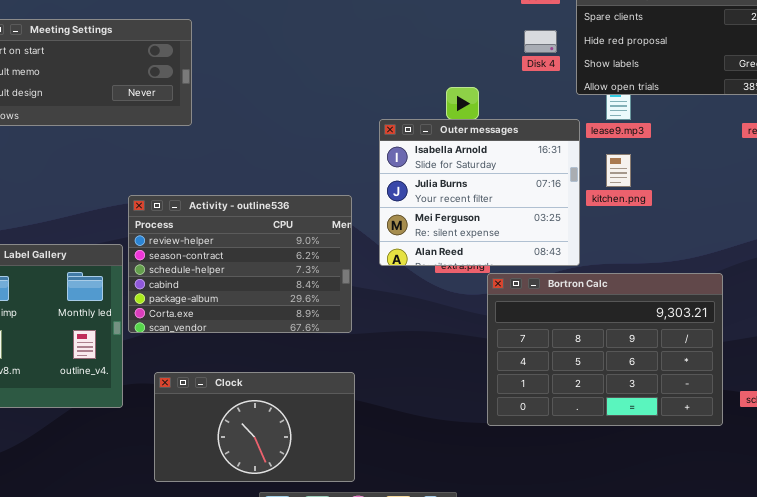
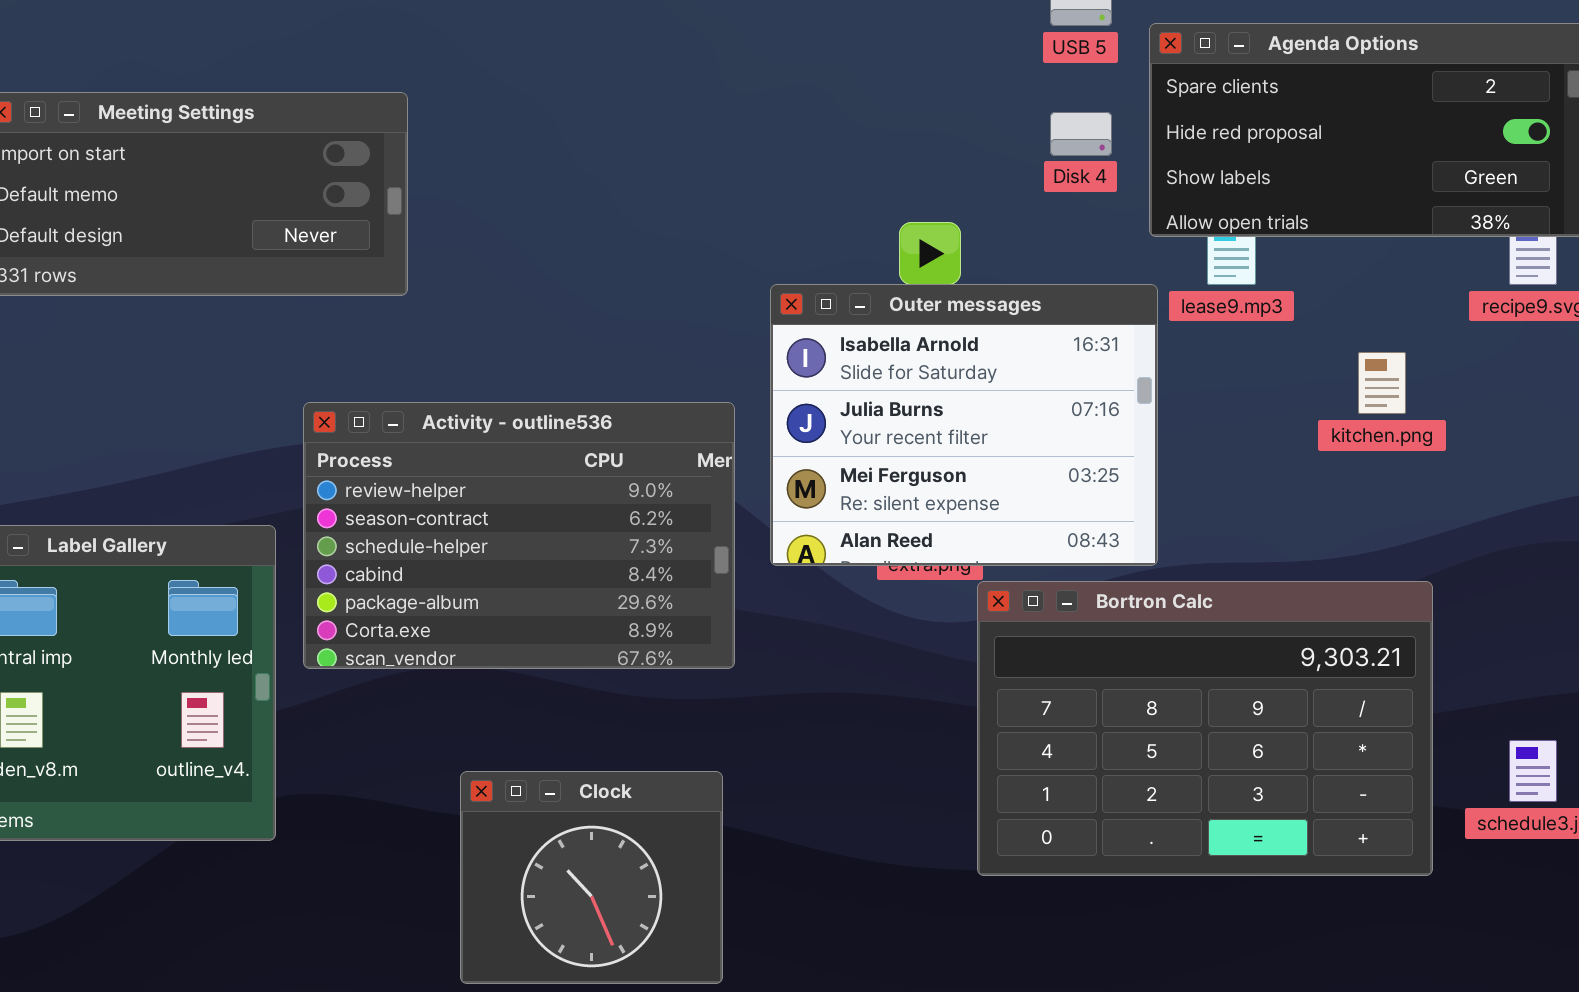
kitchen.png: [606,154,631,187] -> [1358,352,1406,414], moved
Activity - outline536: [128,195,352,333] -> [303,402,735,669], moved
Clock: [154,372,355,482] -> [460,771,723,984], resized

